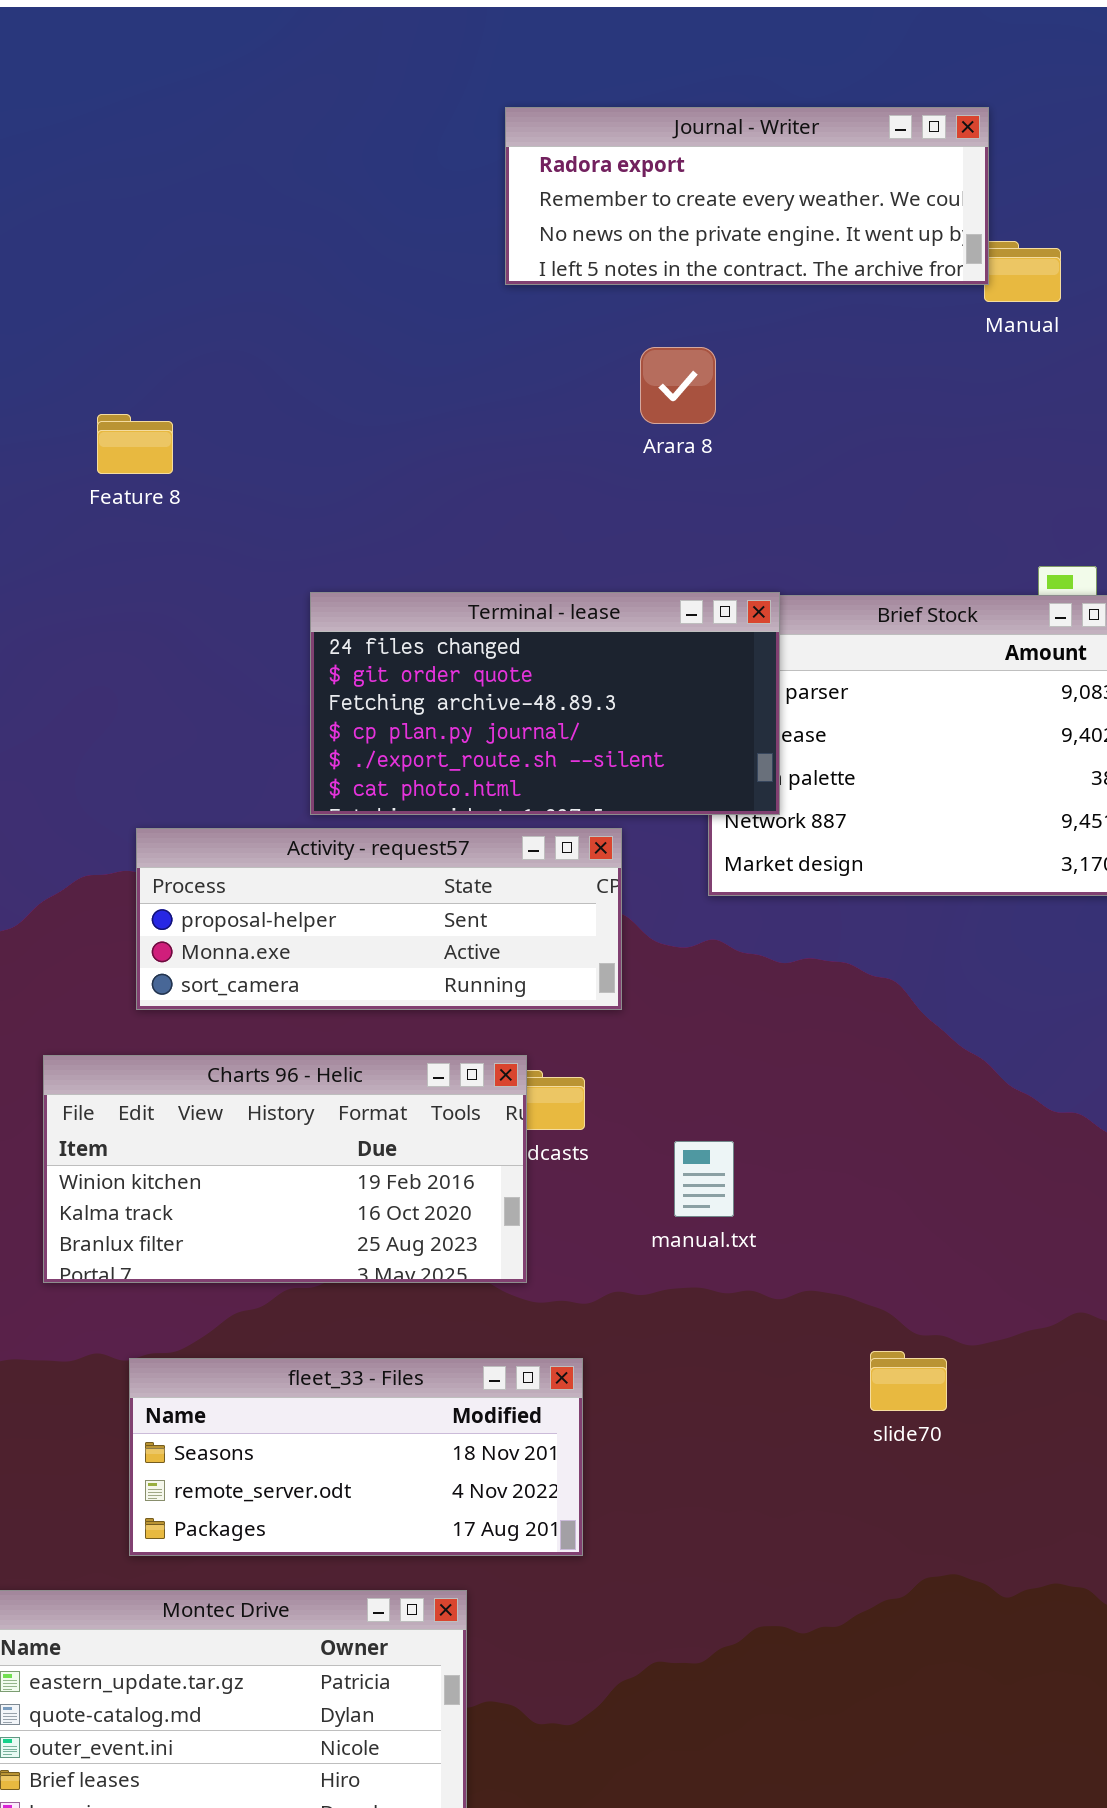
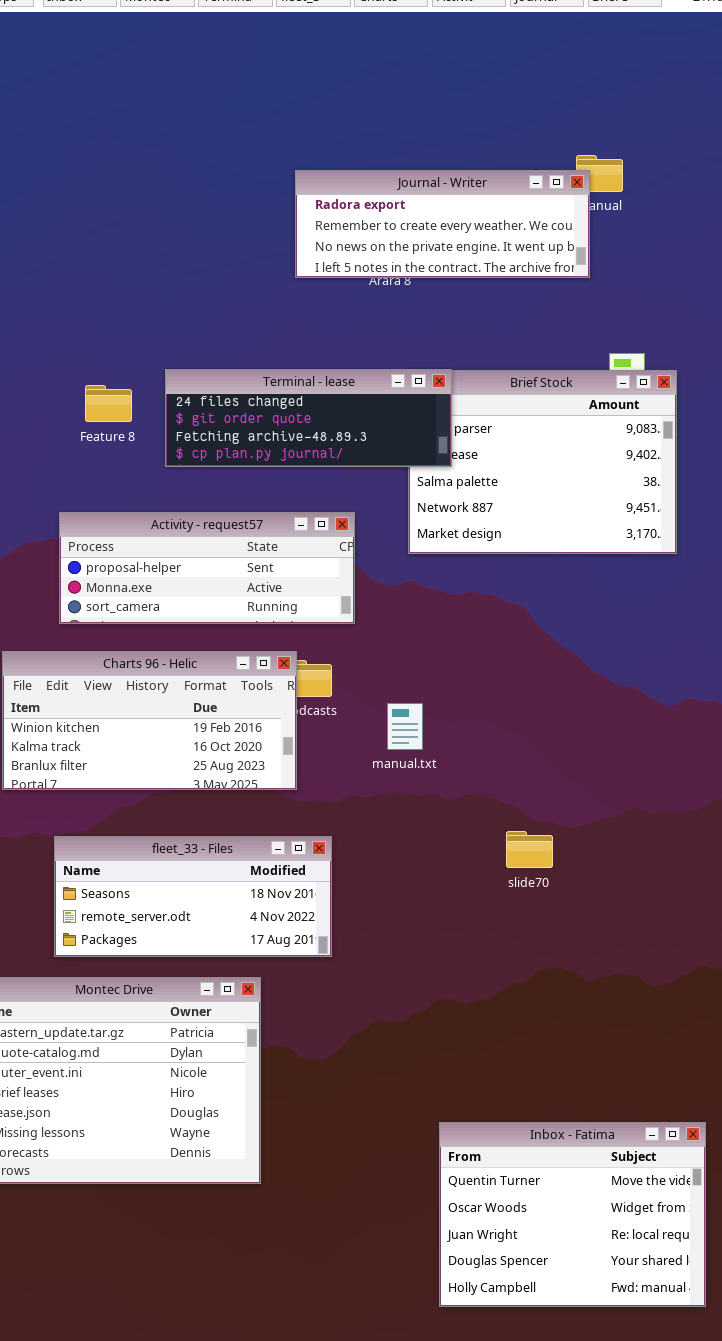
Journal - Writer: [505,107,989,285] -> [295,170,590,278], moved
Feature 8: [97,414,173,474] -> [85,385,132,422], moved
Terminal - lease: [310,592,780,815] -> [165,369,452,467], resized

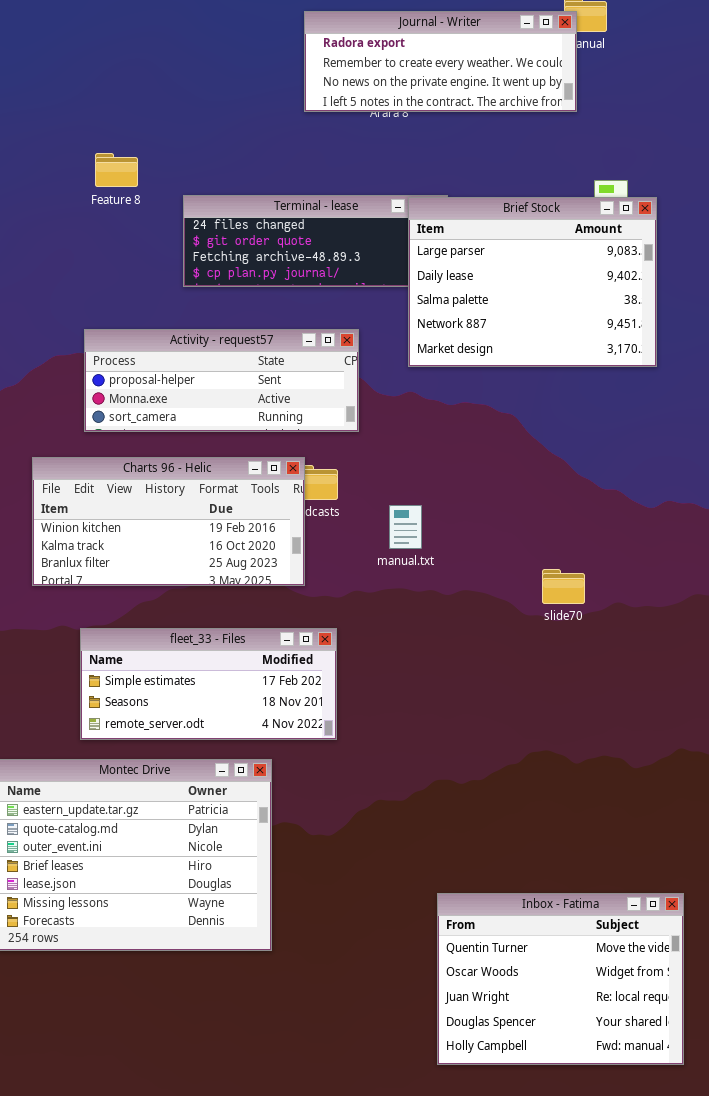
Brief Stock: [408,370,677,554] -> [408,197,657,367], raised
Feature 8: [85,385,132,422] -> [95,153,138,187], moved
slide70: [506,831,553,868] -> [542,569,585,604], moved
fleet_33 - Files: [54,836,332,957] -> [80,628,337,740], scrolled up 1 row

